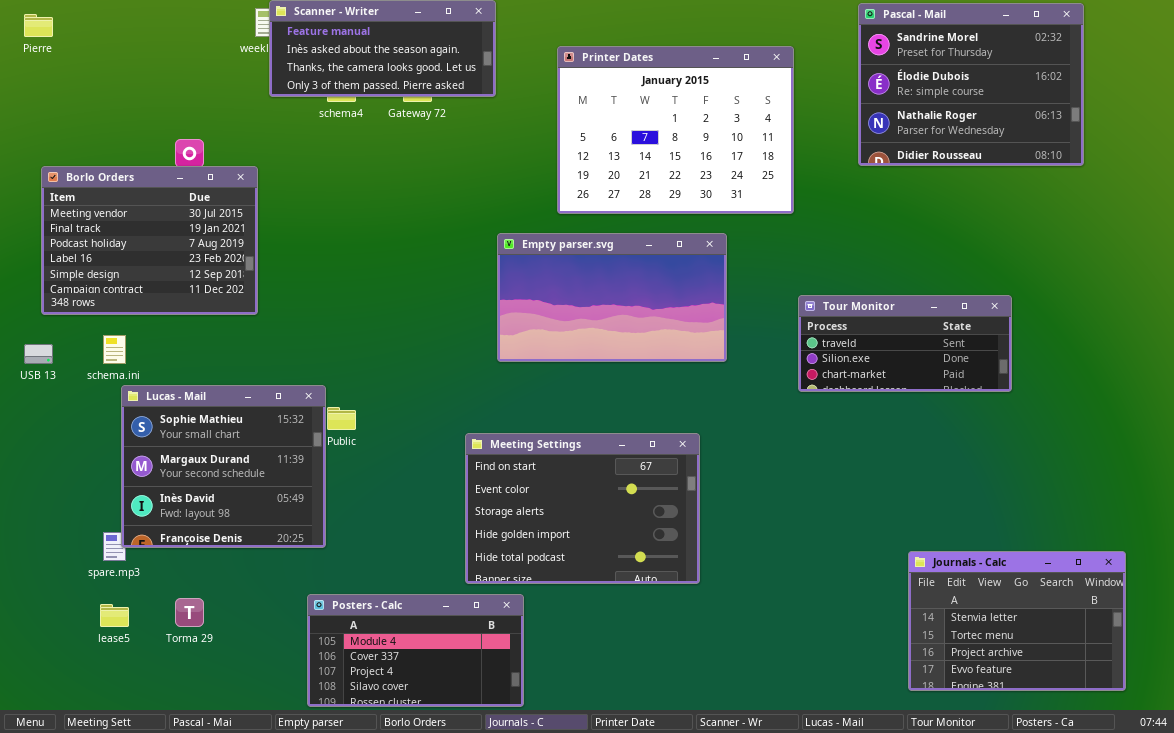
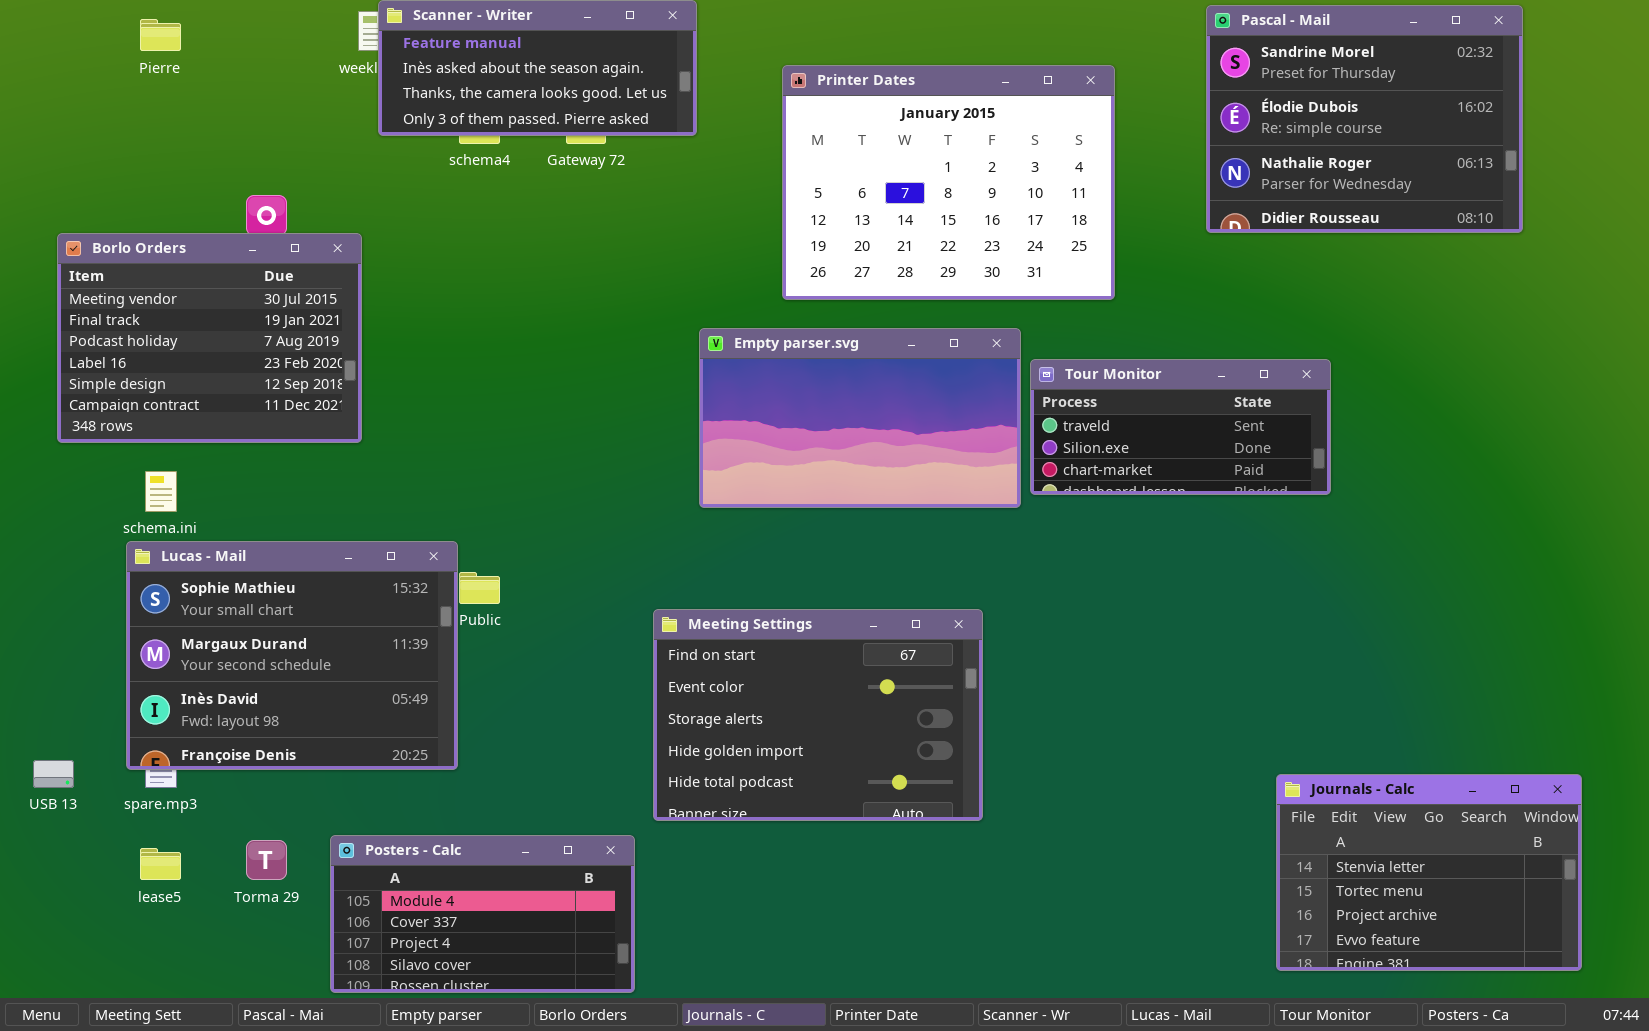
Pierre: [24,14,53,37] -> [140,19,181,51], moved
Tour Monitor: [798,295,1012,392] -> [1030,359,1331,495], moved
USB 13: [24,344,53,364] -> [33,760,74,788], moved
Lucas - Mail: [121,385,326,548] -> [126,541,458,770], resized
Posters - Calc: [307,594,524,707] -> [330,835,635,993], moved

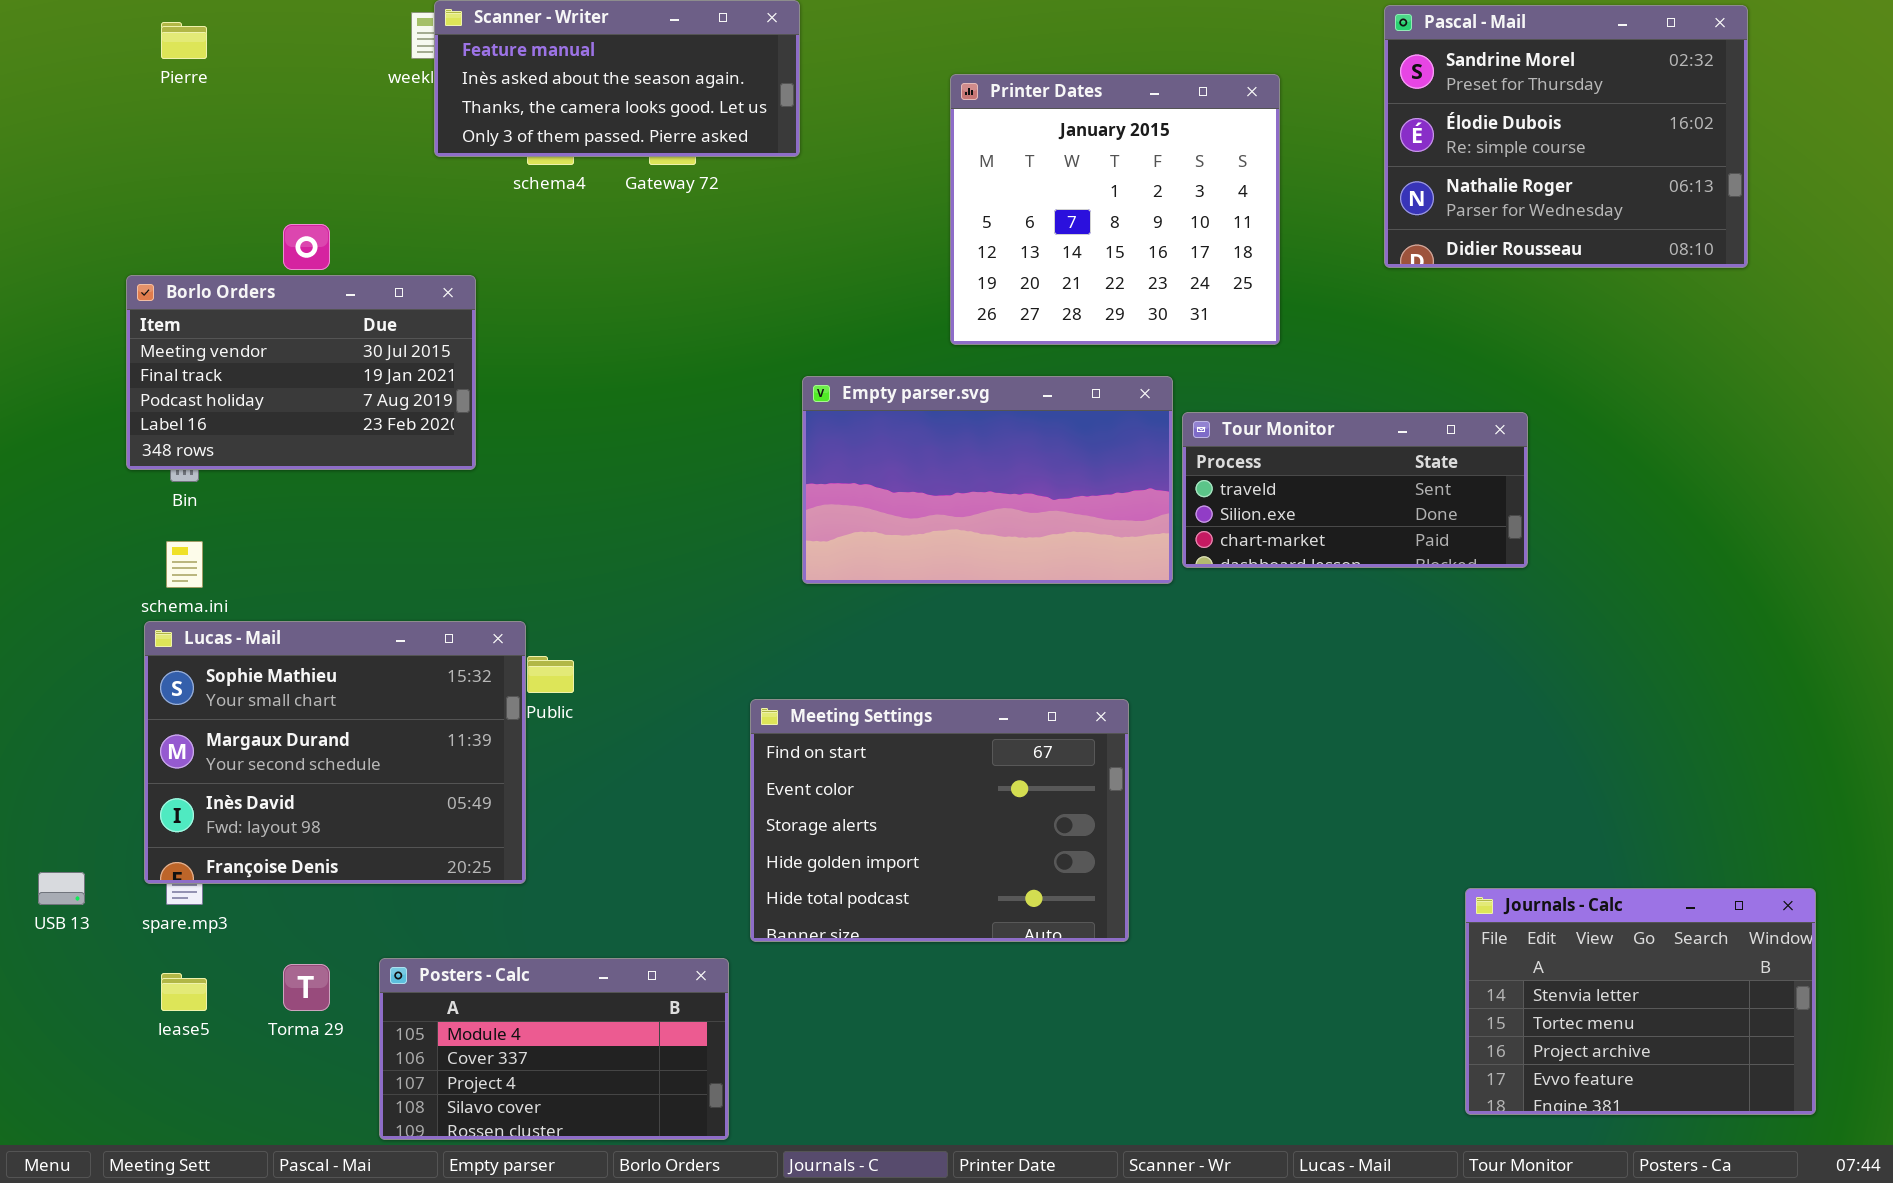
Printer Dates: [782,65,1115,300] -> [950,74,1280,345], resized
Borlo Orders: [57,233,362,443] -> [126,275,476,470], moved, resized

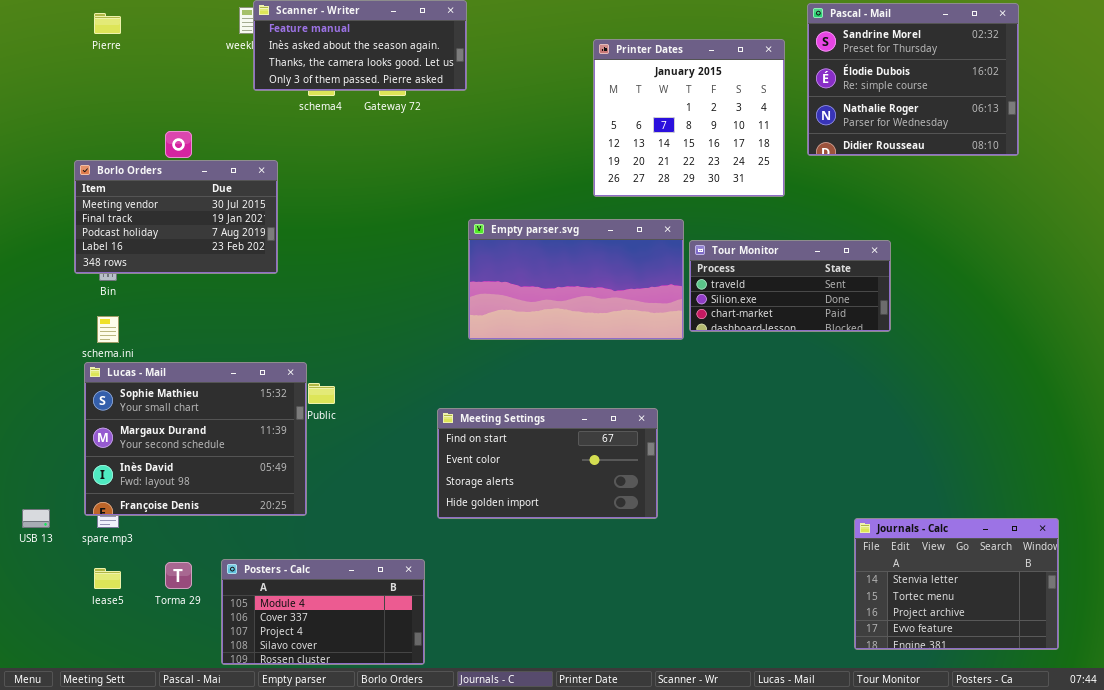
Printer Dates: [950,74,1280,345] -> [593,39,785,197], moved
Meeting Settings: [750,699,1129,942] -> [437,408,658,519], resized

